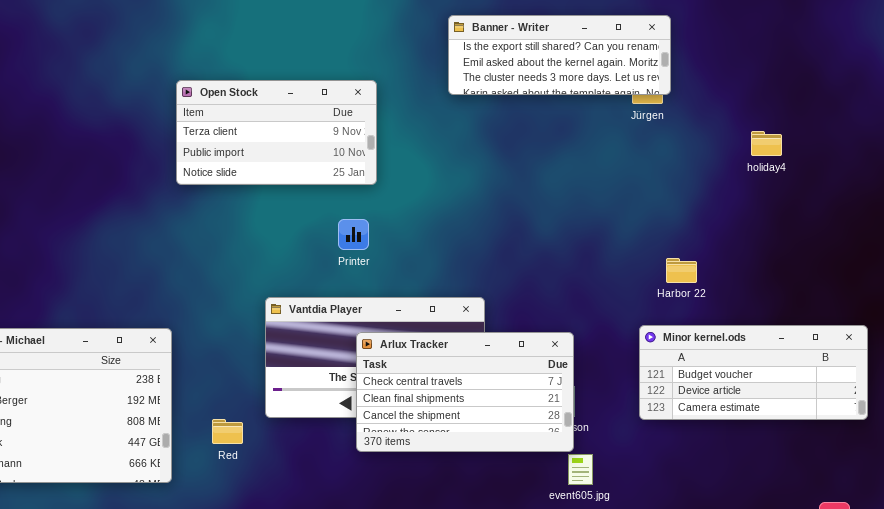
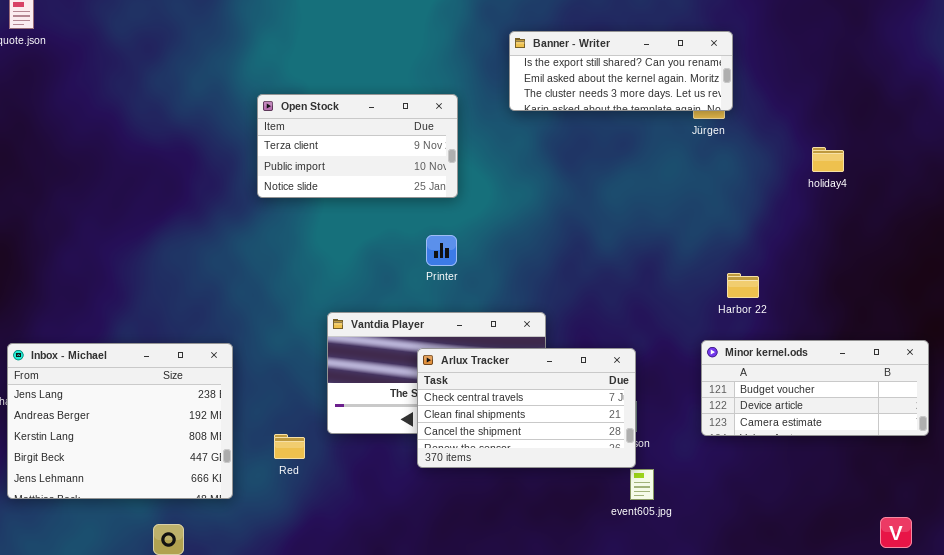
Open Stock: [176,80,377,185] -> [257,94,458,198], moved
Printer: [338,219,369,250] -> [426,235,457,266], moved

